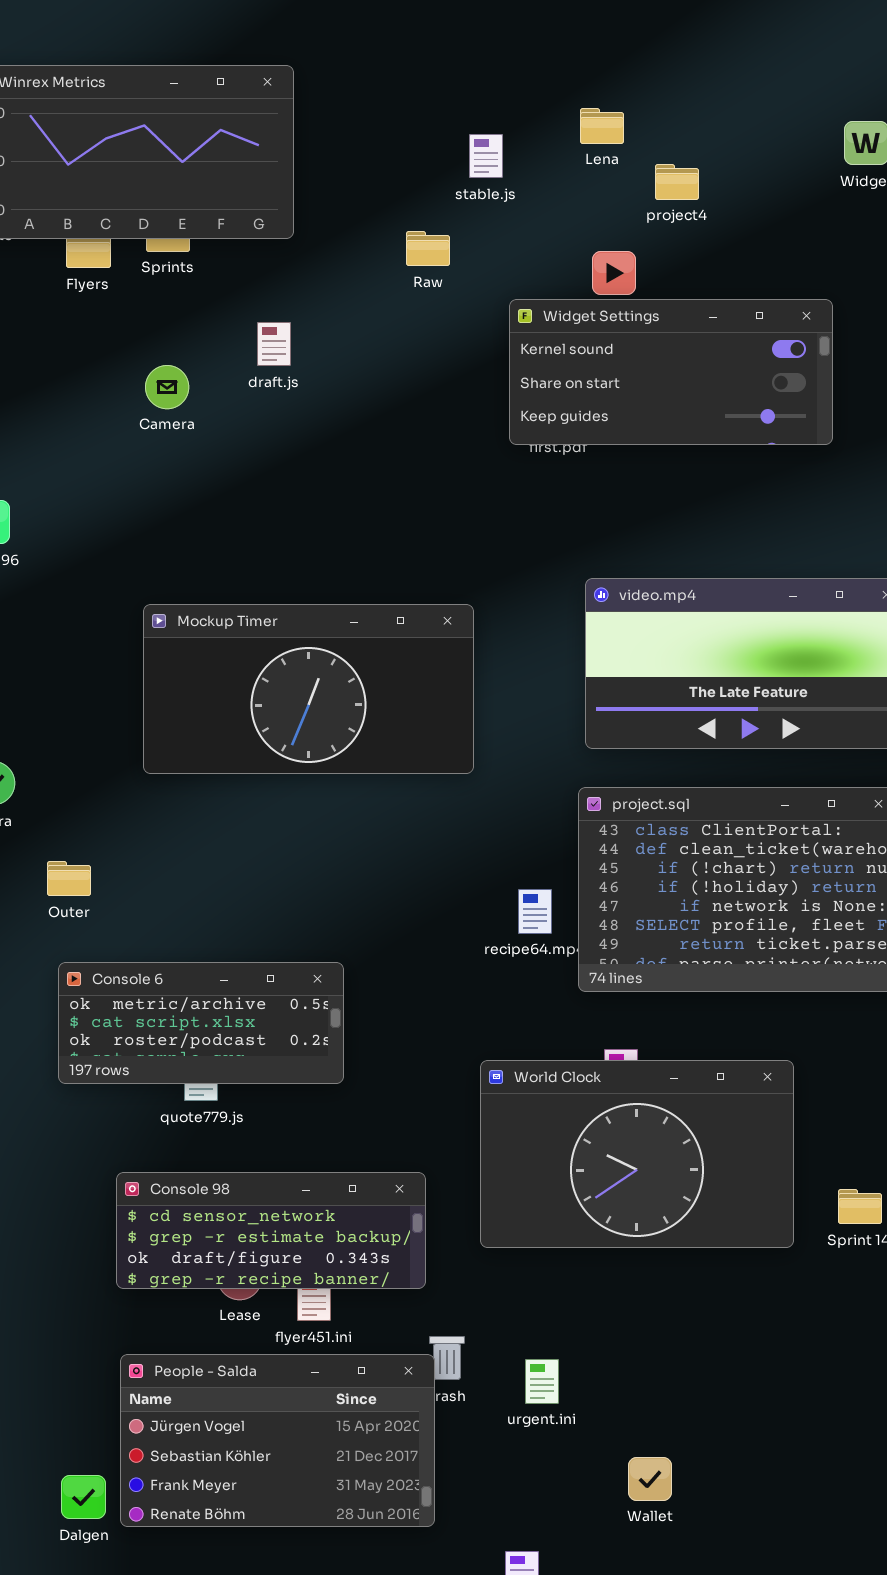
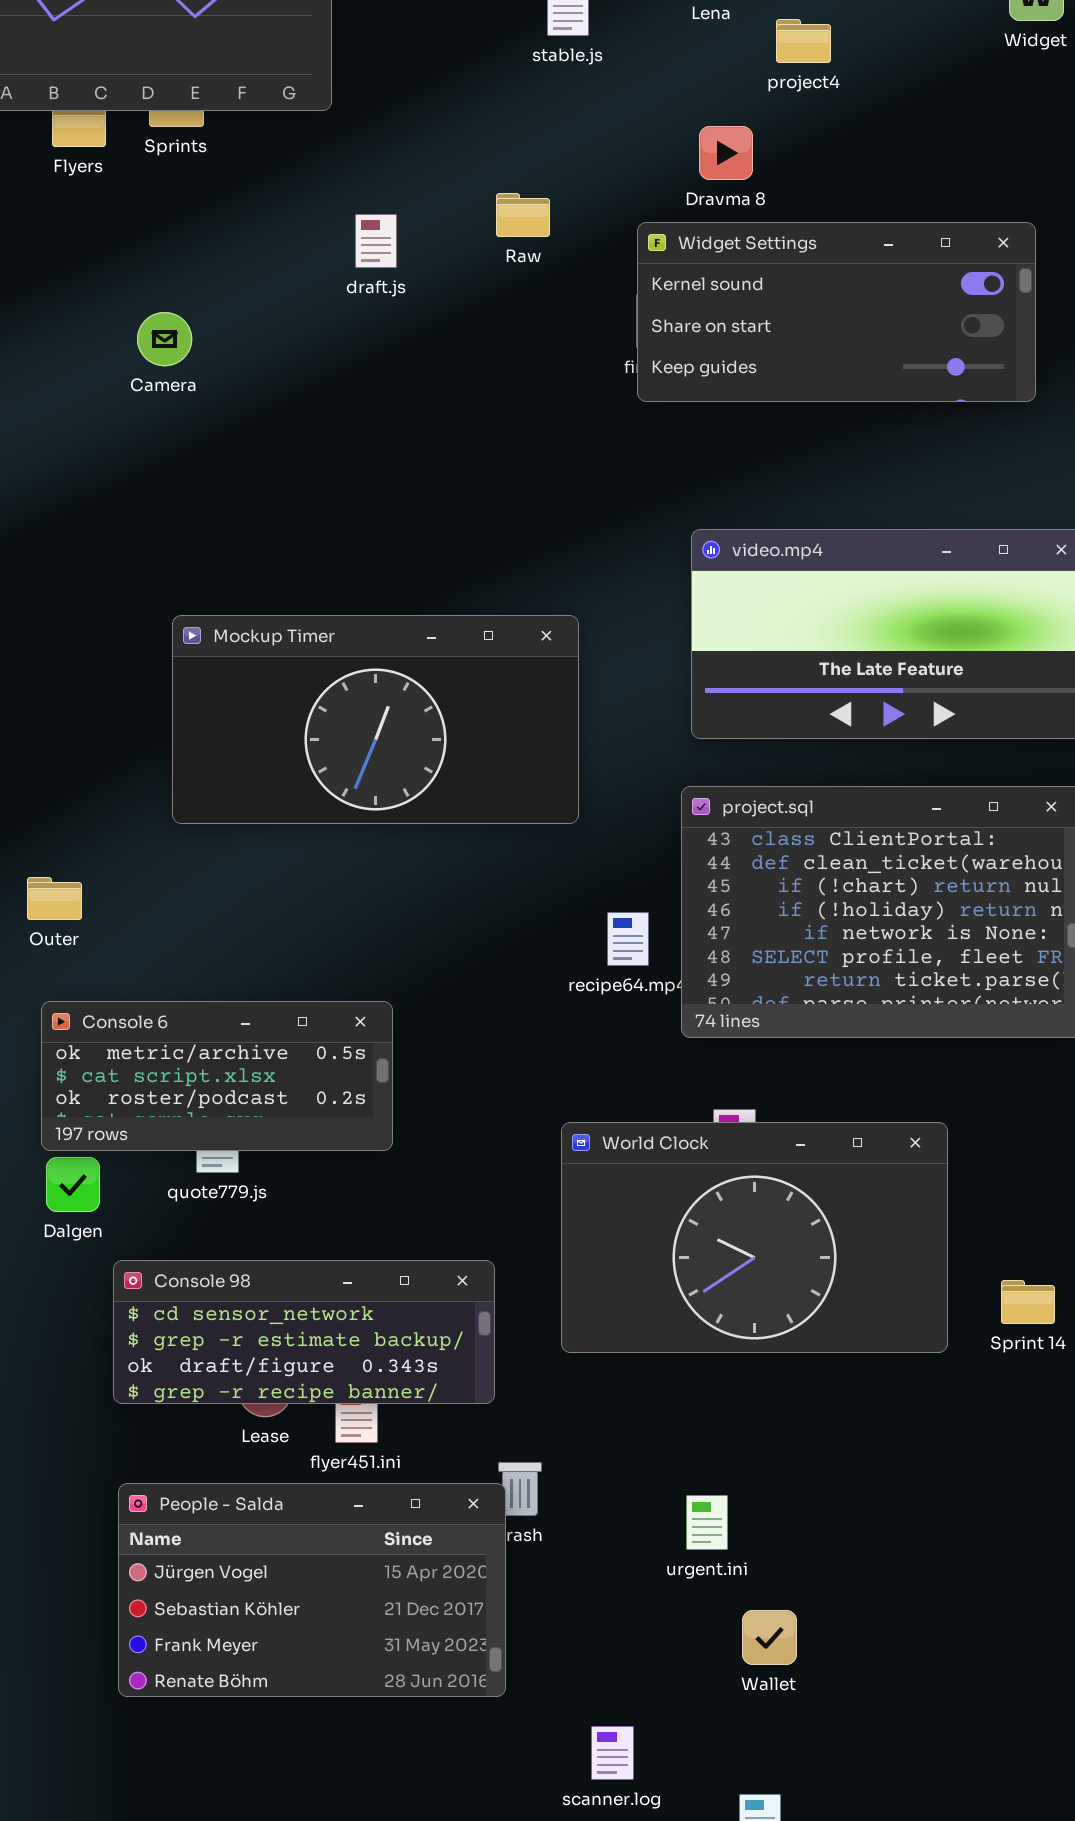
Raw: [406,231,450,266] -> [496,193,550,237], moved
Widget Settings: [509,299,833,445] -> [637,222,1036,402], moved
draft.js: [257,322,291,366] -> [355,214,397,268], moved
Camera: [145,365,189,409] -> [137,312,192,366], moved
Mockup Timer: [143,604,474,774] -> [172,615,579,824], moved
urgent.ini: [525,1359,559,1404] -> [686,1495,728,1550], moved
Dalgen: [61,1475,106,1519] -> [46,1157,100,1212], moved

